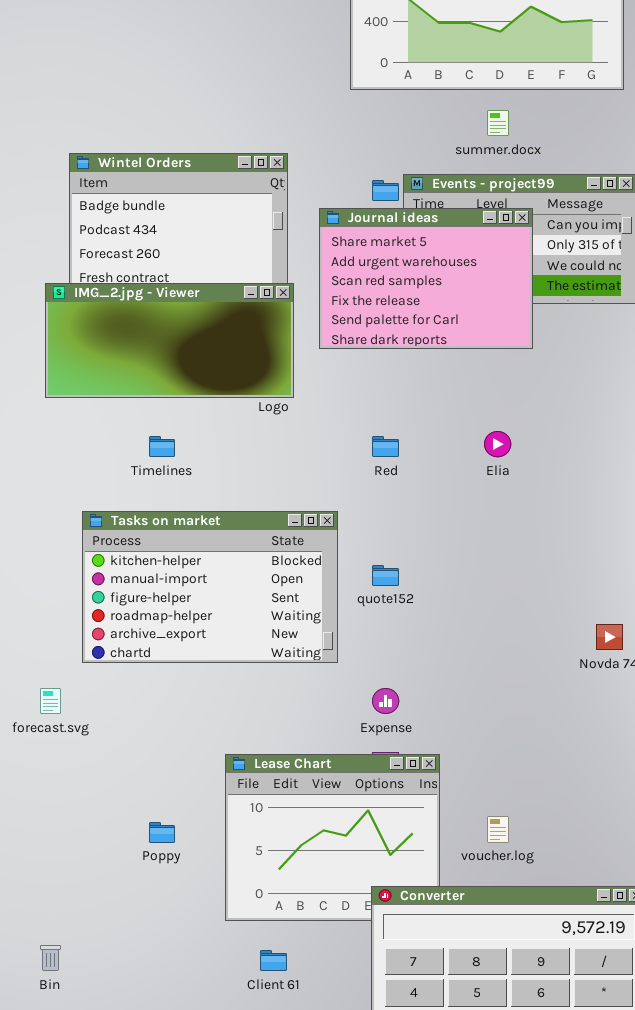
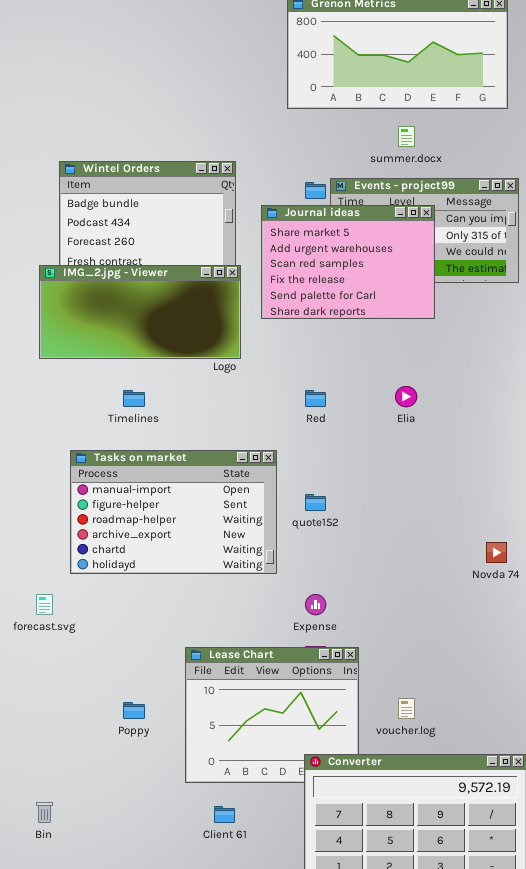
Tasks on market: [82,511,338,663] -> [70,450,277,574], scrolled down 1 row

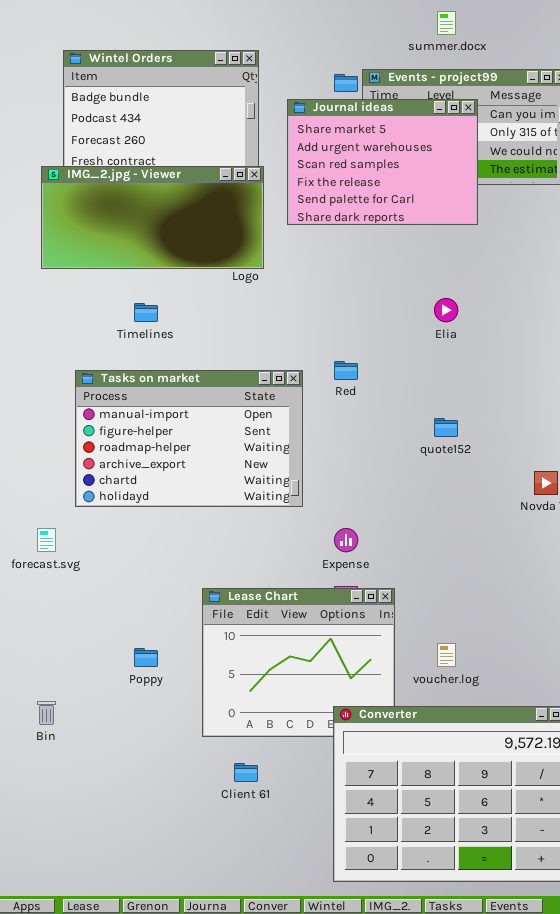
Red: [305,390,326,407] -> [334,361,358,380], moved
quote152: [305,494,326,511] -> [434,418,458,437], moved
Bin: [36,802,53,823] -> [37,701,56,725], moved

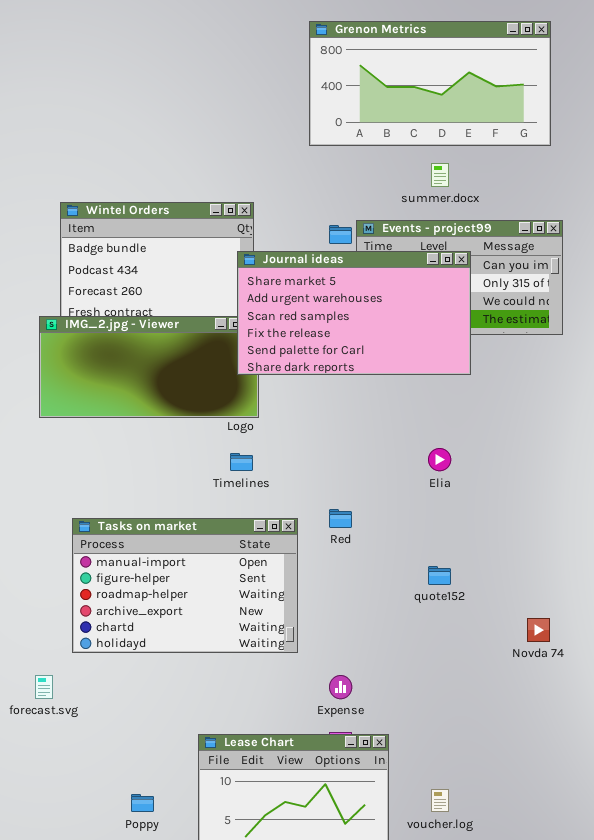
Journal ideas: [287,99,478,225] -> [237,251,471,375], resized
Timelines: [134,303,158,322] -> [230,453,253,471], moved

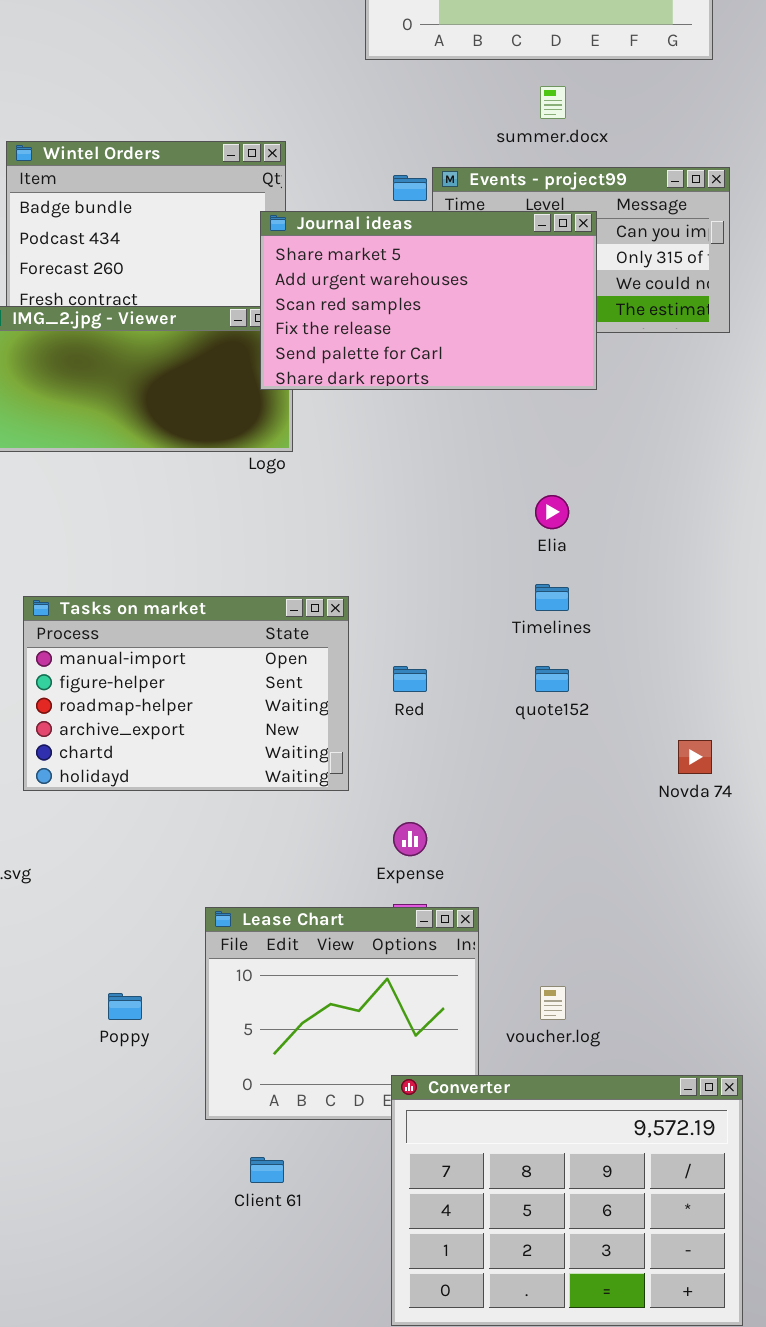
Timelines: [230,453,253,471] -> [535,584,569,611], moved
Red: [329,509,352,528] -> [393,666,427,692], moved

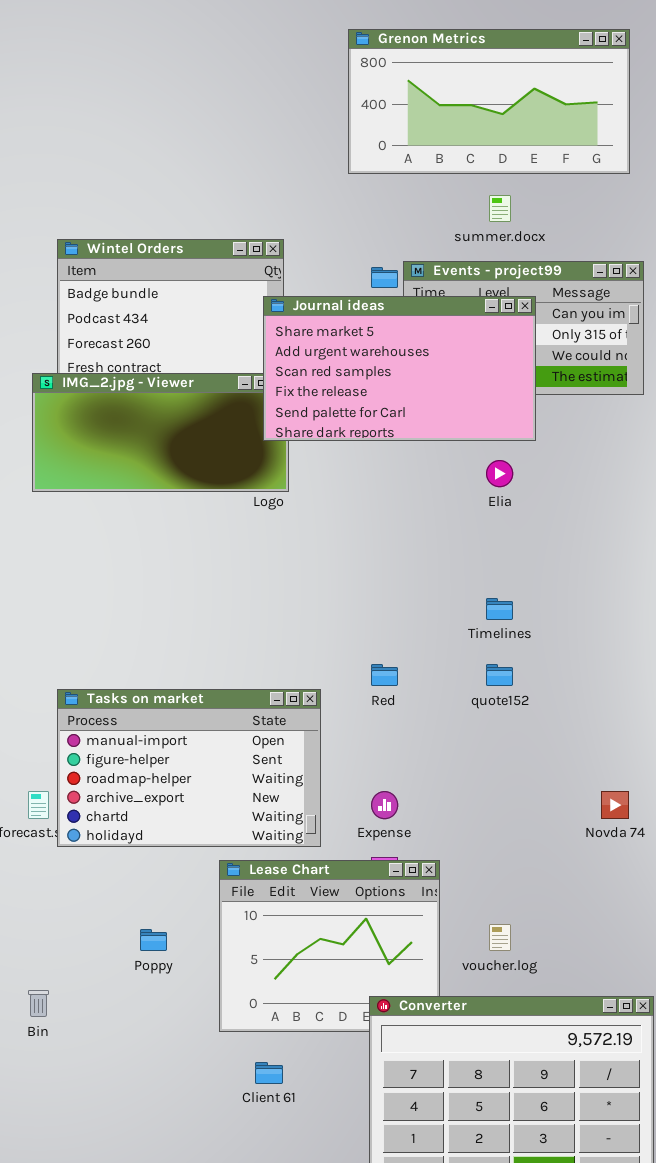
Elia: [535,495,569,529] -> [486,460,513,487], moved
Tasks on market: [23,596,349,791] -> [57,689,321,847], moved
Novda 74: [678,740,712,774] -> [601,791,629,819], moved

